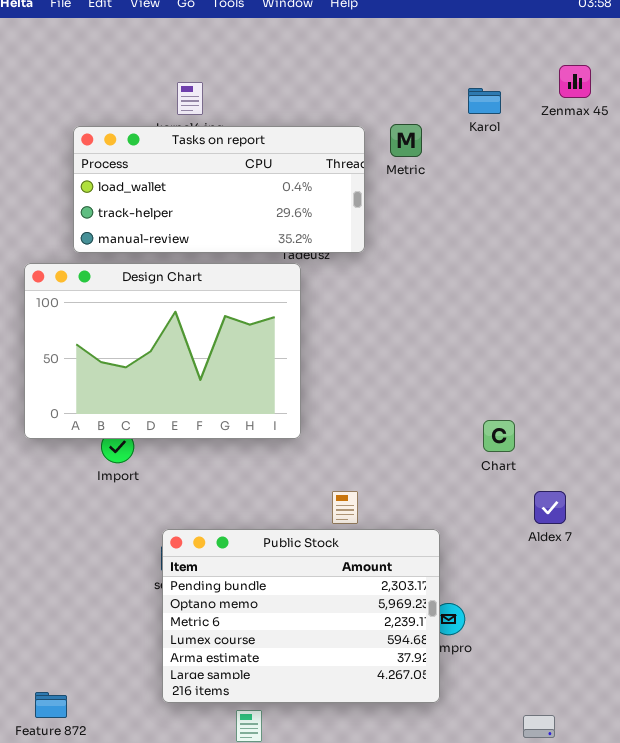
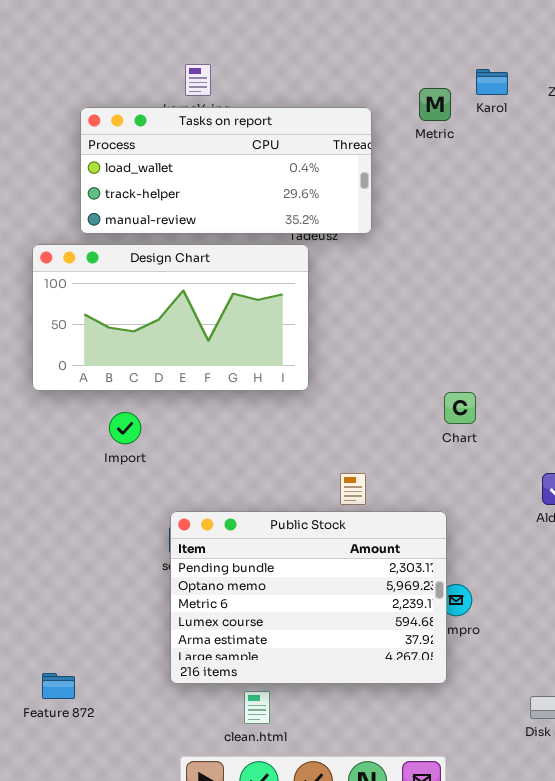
Metric: [390,124,422,157] -> [419,88,451,121], moved
Design Chart: [24,263,301,439] -> [32,244,309,391], resized
Chart: [483,420,515,452] -> [444,392,476,424], moved

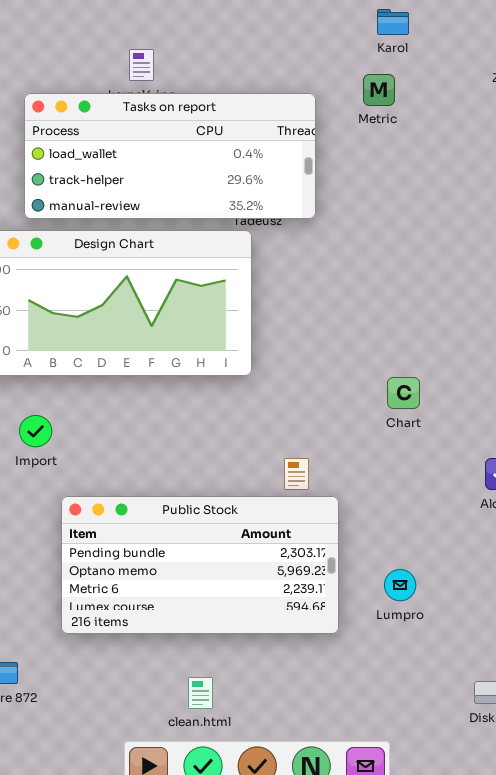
Karol: [476,69,508,95] -> [377,9,409,35], moved
Import: [109,412,141,444] -> [19,415,52,447], moved
Public Stock: [170,511,447,684] -> [61,496,339,634], moved, resized

